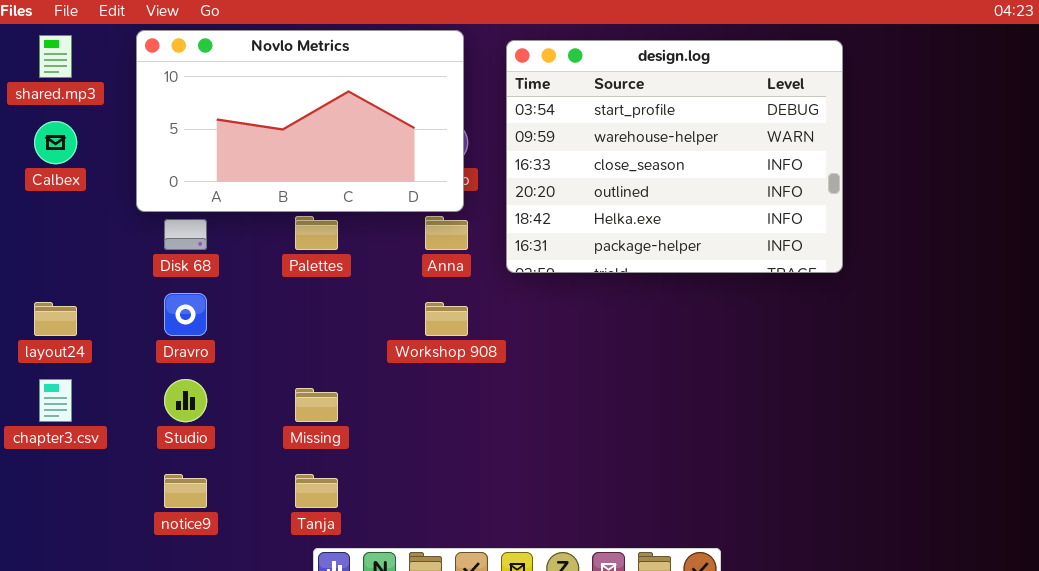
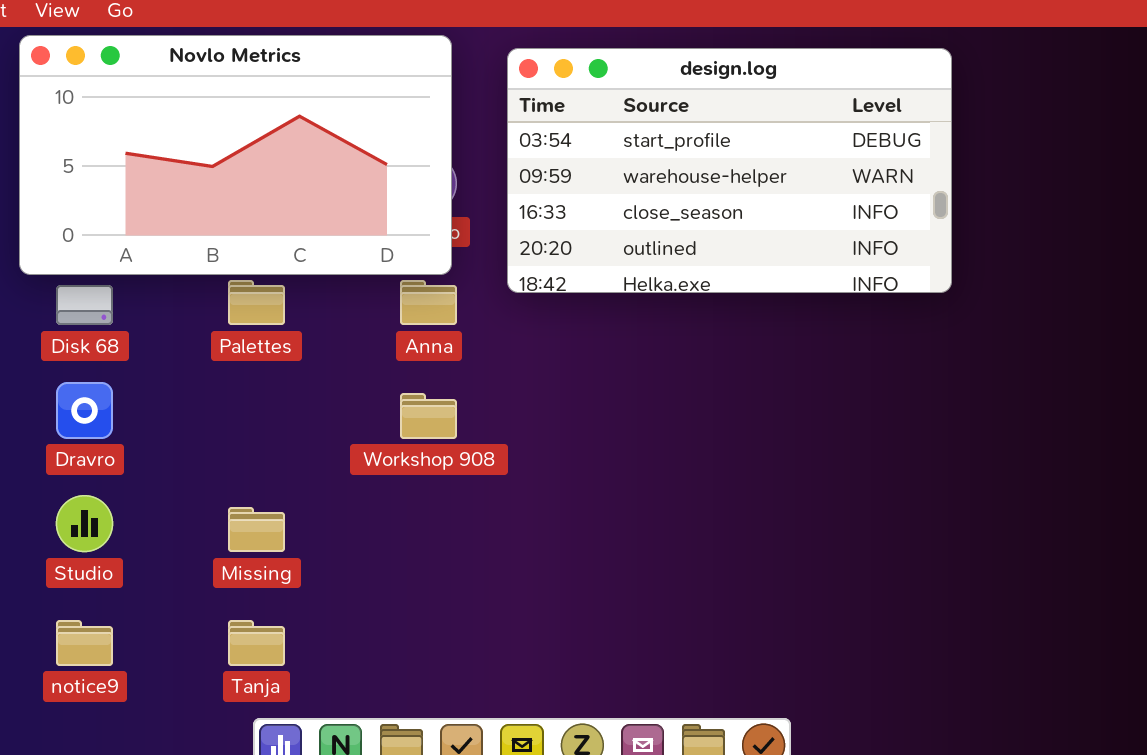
design.log: [506,40,843,273] -> [507,48,952,293], resized

